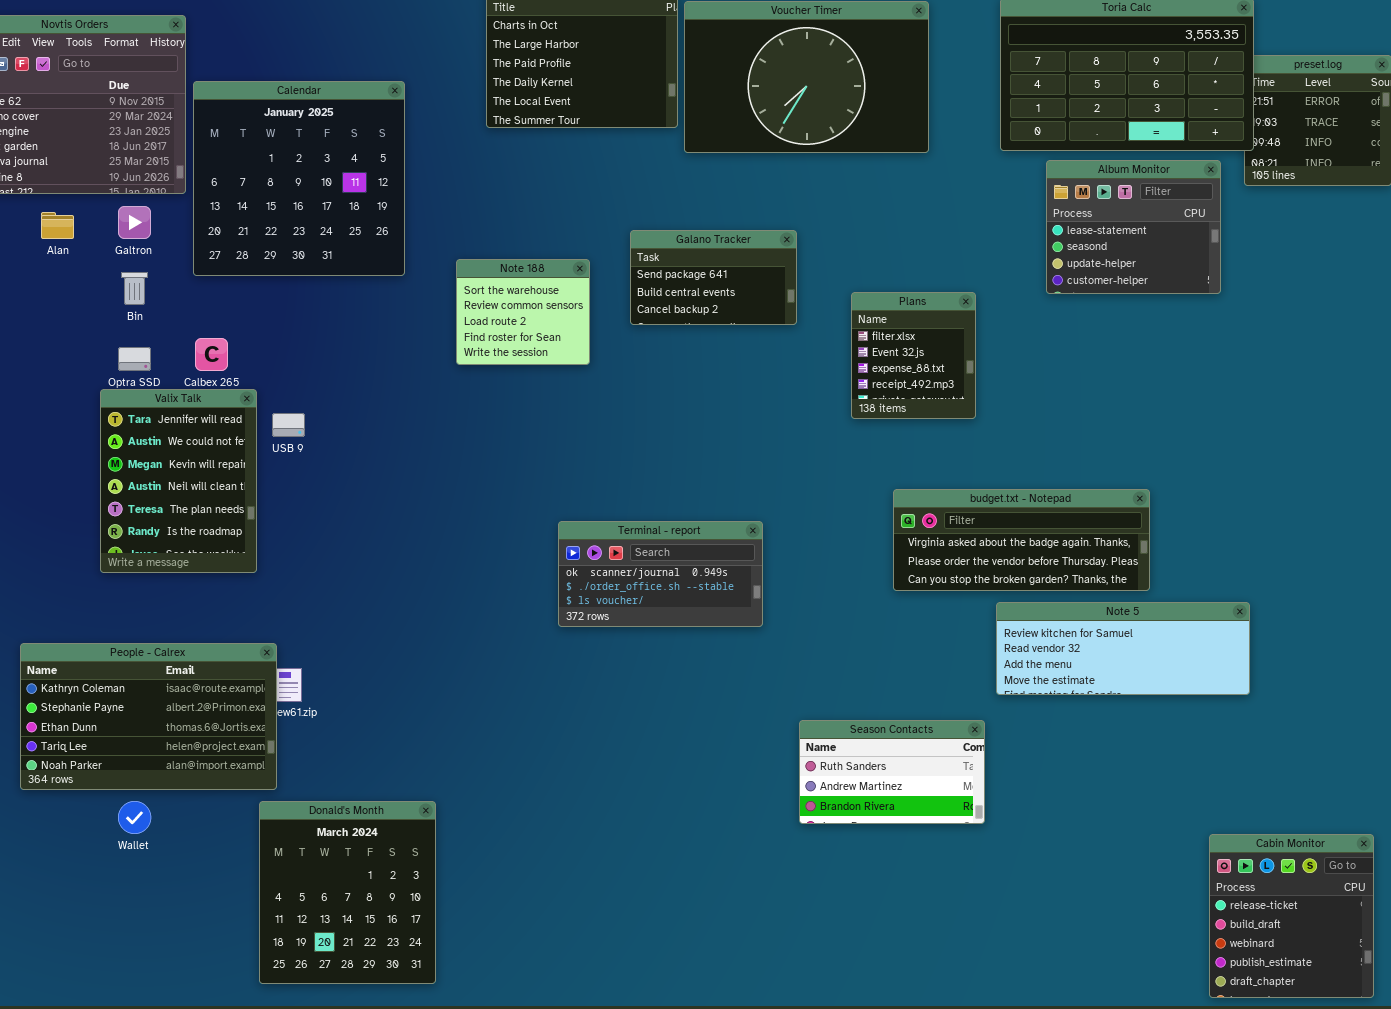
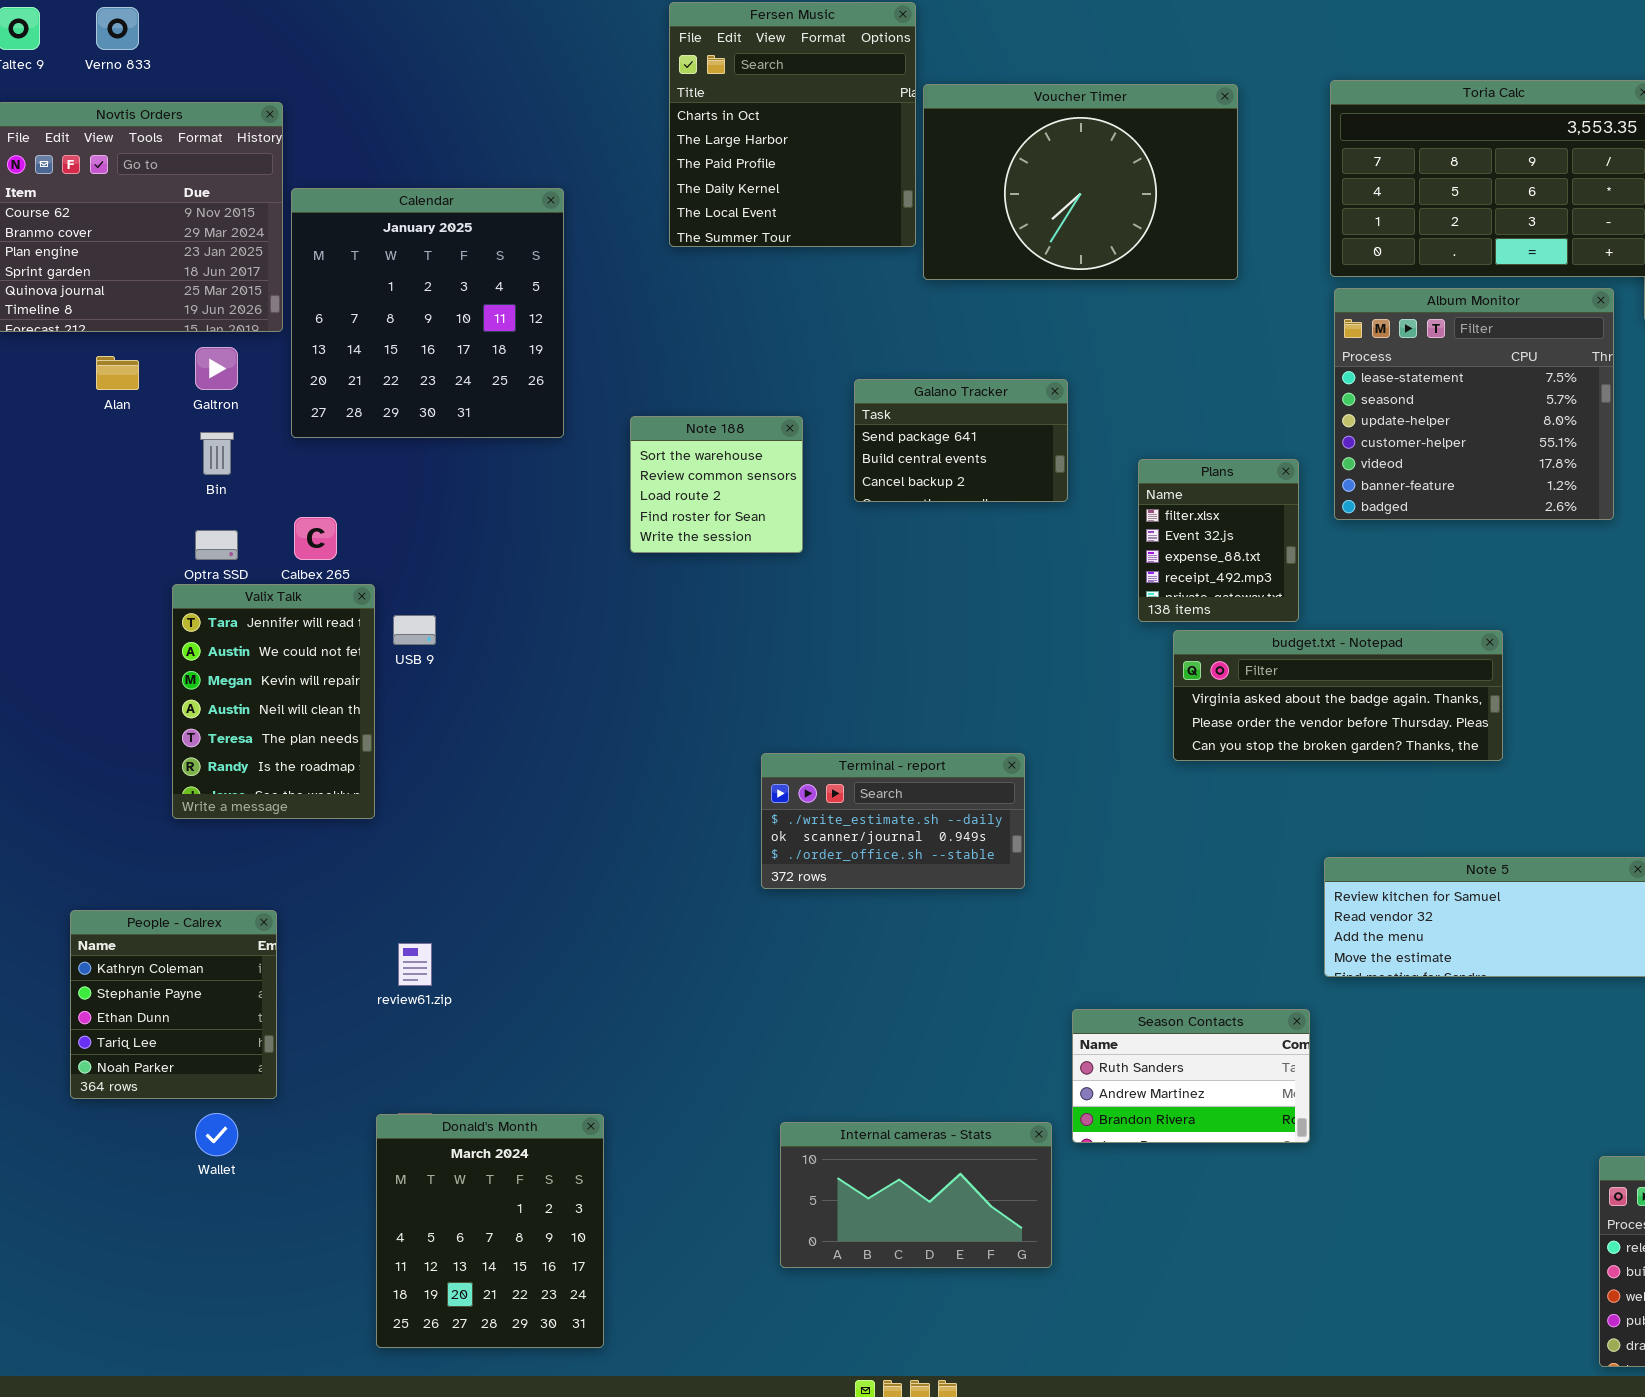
Album Monitor: [1046,160,1221,294] -> [1334,288,1614,520], resized
budget.txt - Notepad: [893,489,1150,591] -> [1173,630,1503,761], moved
Terminal - report: [558,521,763,627] -> [761,753,1025,889], scrolled up 1 row
People - Calrex: [20,643,277,790] -> [70,910,277,1099], resized
Internal cameras - Stats: none -> [780,1122,1052,1268], opened

